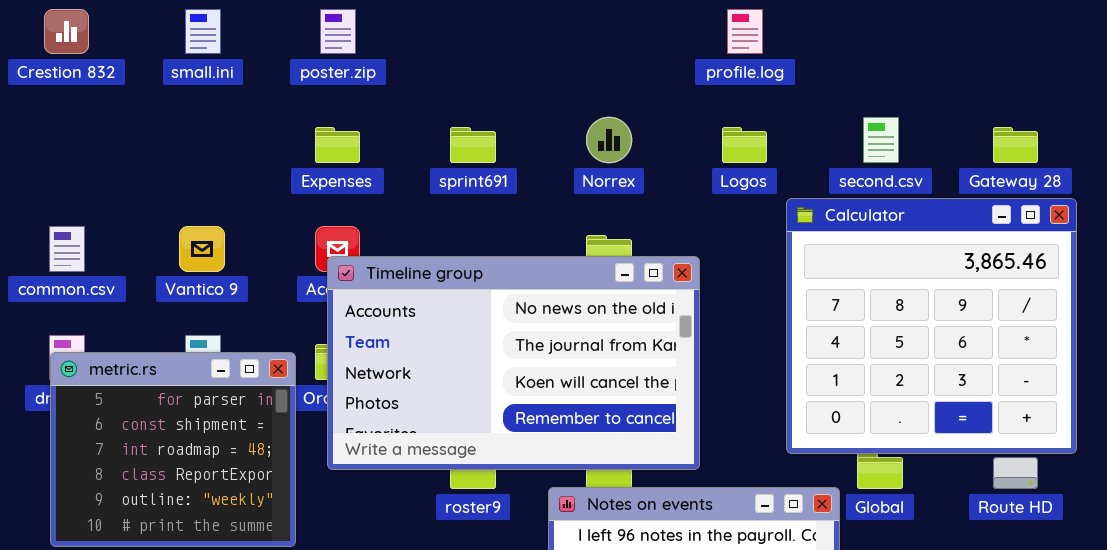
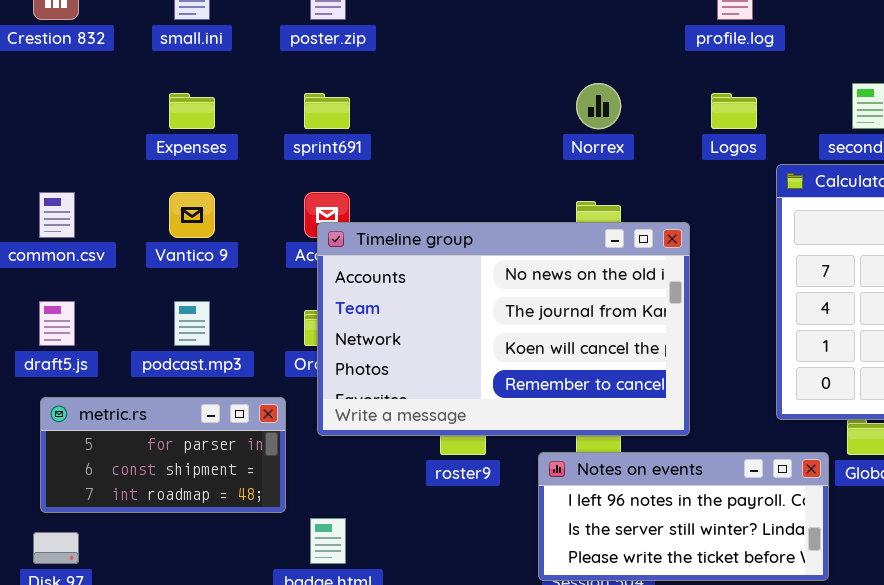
Expenses: [315,127,360,163] -> [169,93,215,129], moved
sprint691: [450,127,496,163] -> [304,93,350,129], moved
metric.rs: [50,352,296,547] -> [40,397,286,513], resized

